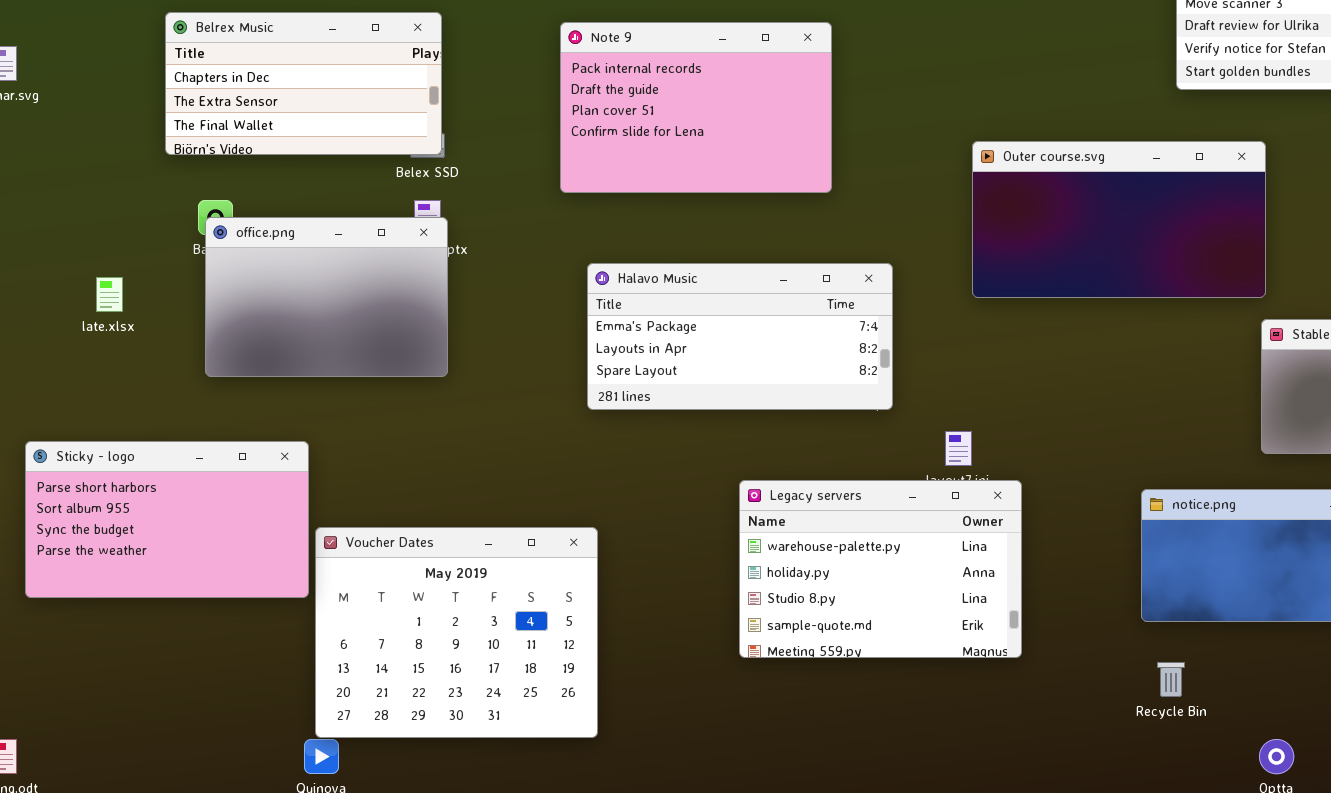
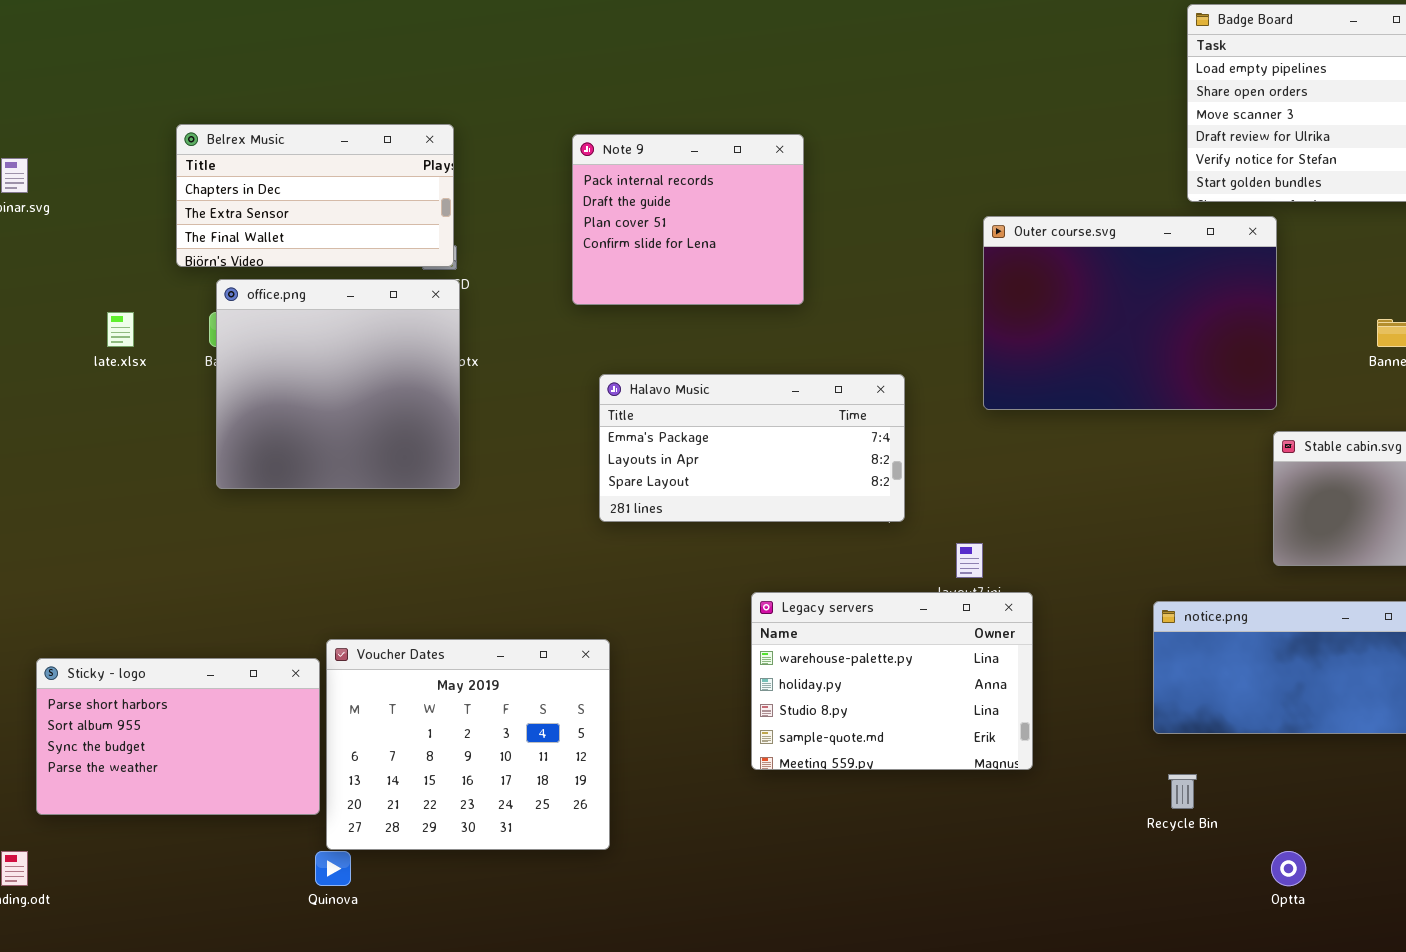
Note 9: [560,22,832,193] -> [572,134,804,305], resized
Outer course.svg: [972,141,1266,298] -> [983,216,1277,410], resized
office.png: [205,217,448,377] -> [216,279,460,489], resized
late.xlsx: [96,277,123,312] -> [107,312,134,347], moved
Sticky - logo: [25,441,309,598] -> [36,658,320,815], moved

